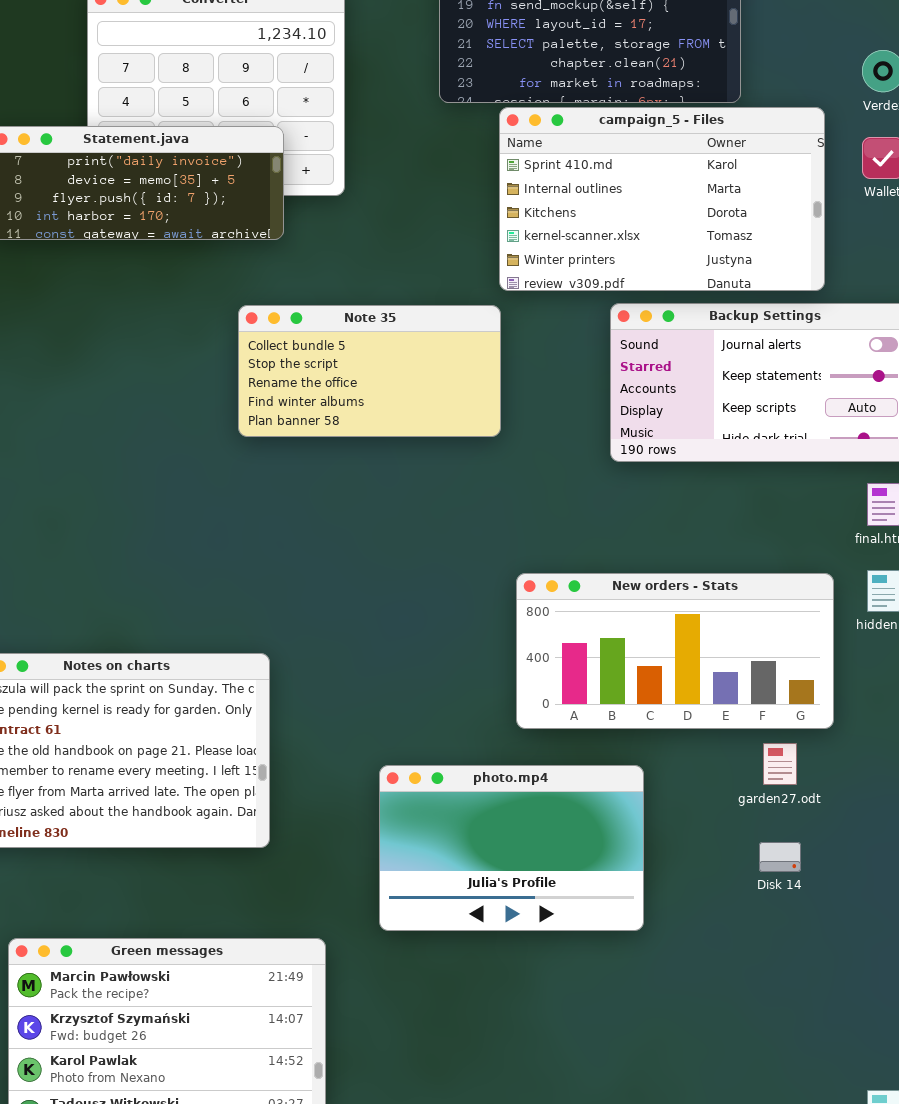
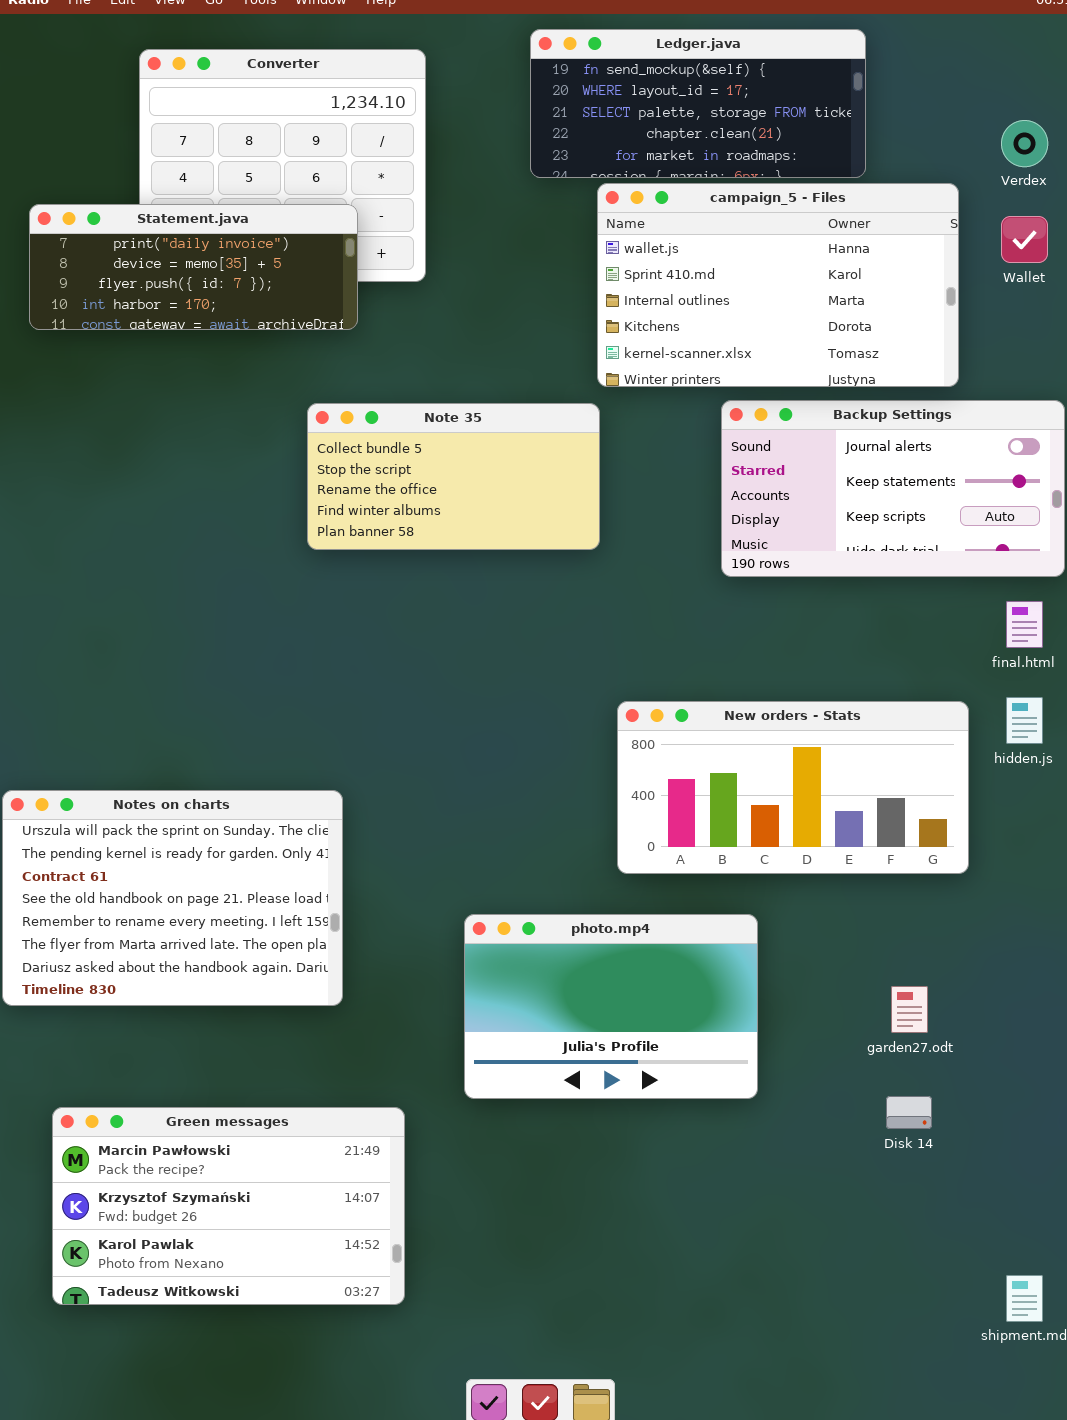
campaign_5 - Files: [499,107,825,291] -> [597,183,959,387], scrolled up 1 row
garden27.odt: [763,743,797,785] -> [891,986,928,1033], moved
Disk 14: [759,842,801,872] -> [886,1096,932,1129], moved

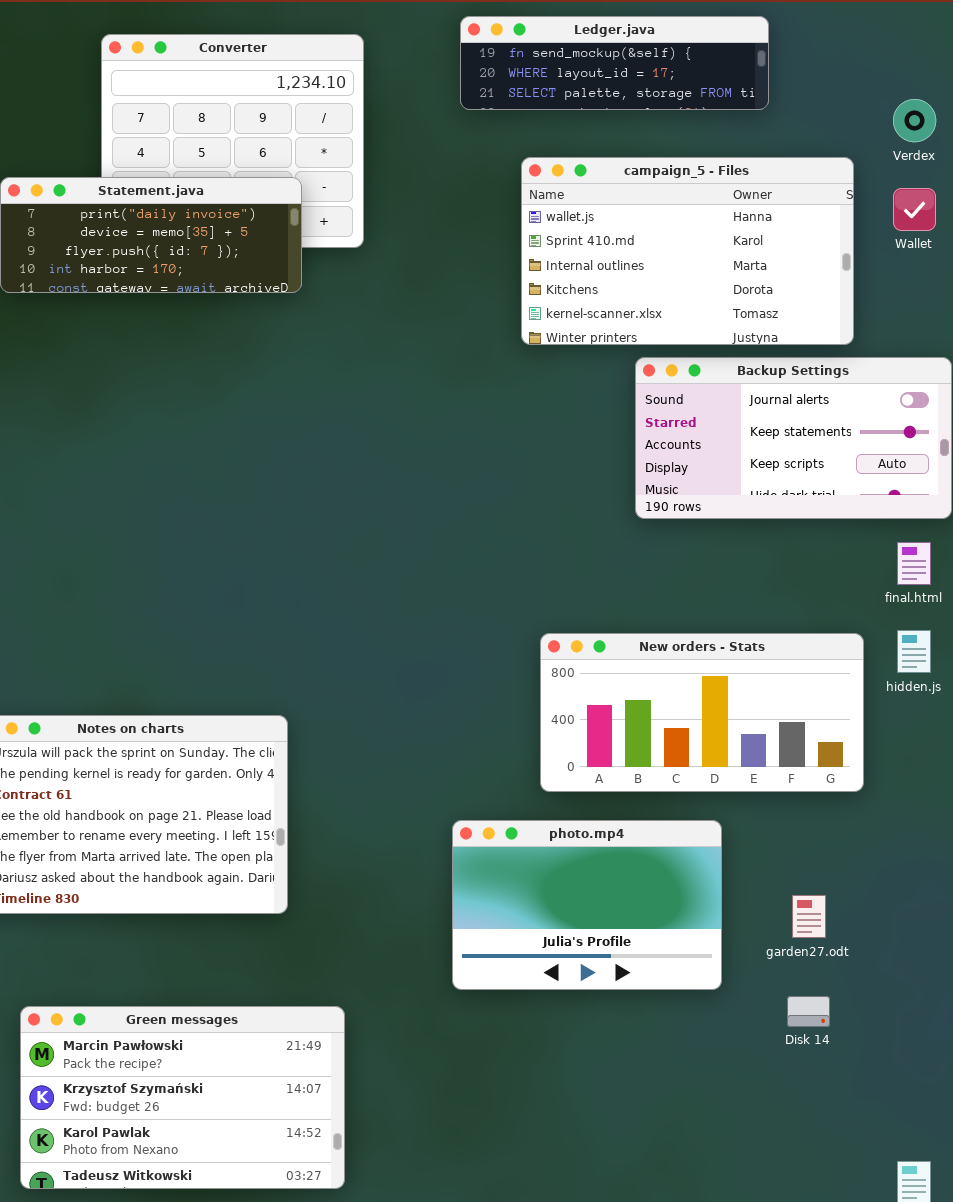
Ledger.java: [530,29,866,178] -> [460,16,769,110], resized
Note 35: [307,403,600,550] -> none, closed
photo.mp4: [464,914,758,1099] -> [452,820,722,990], moved

